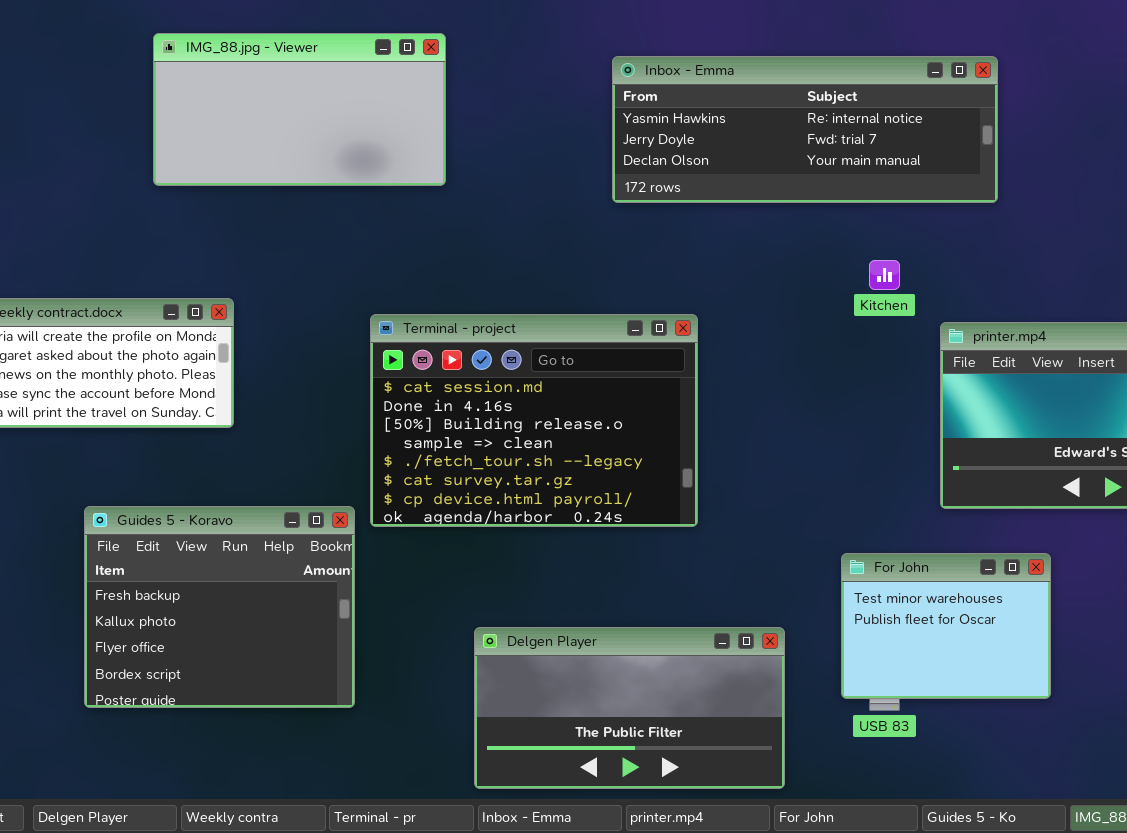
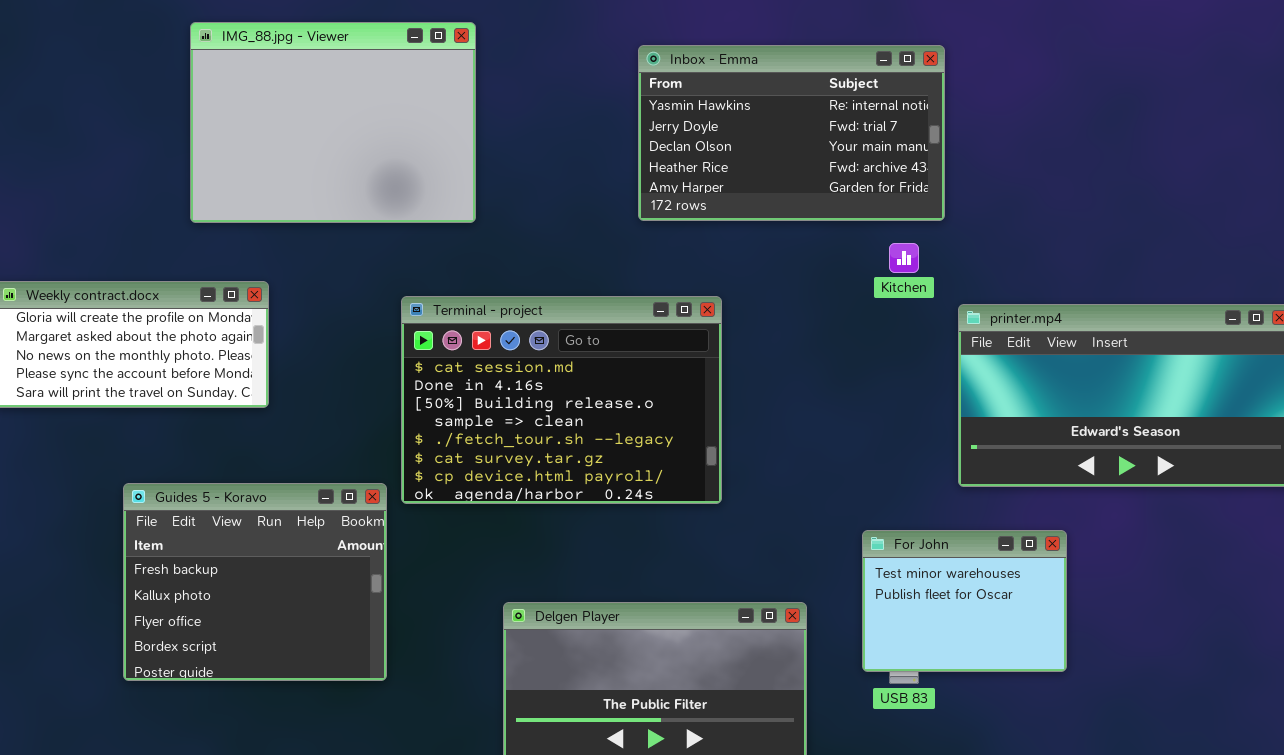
IMG_88.jpg - Viewer: [153,33,446,186] -> [190,22,476,223], resized
Inbox - Emma: [612,56,998,203] -> [638,45,945,221], resized

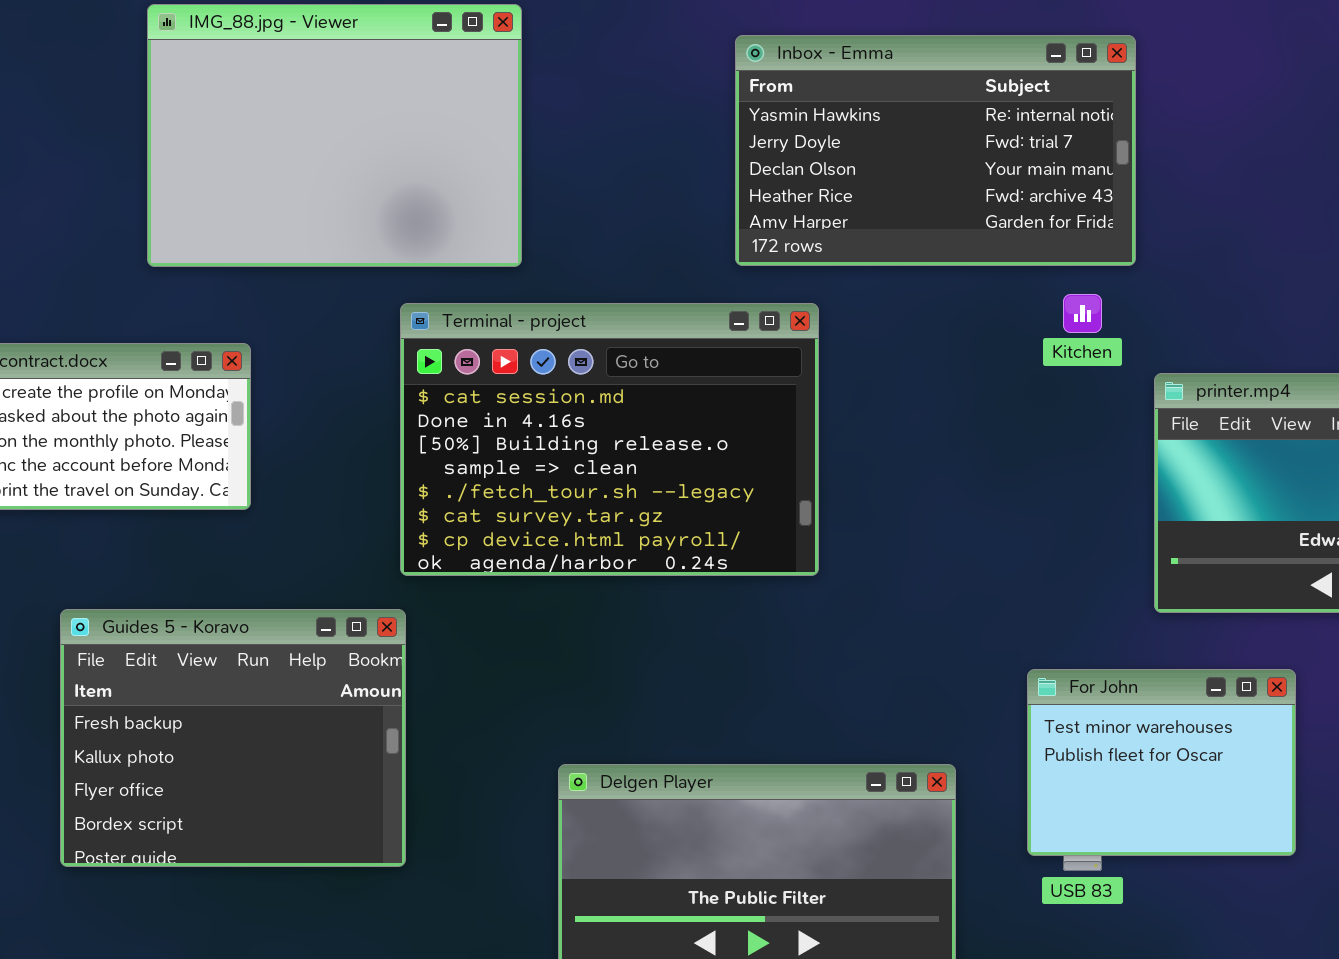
Terminal - project: [401,296,722,504] -> [400,303,819,576], moved

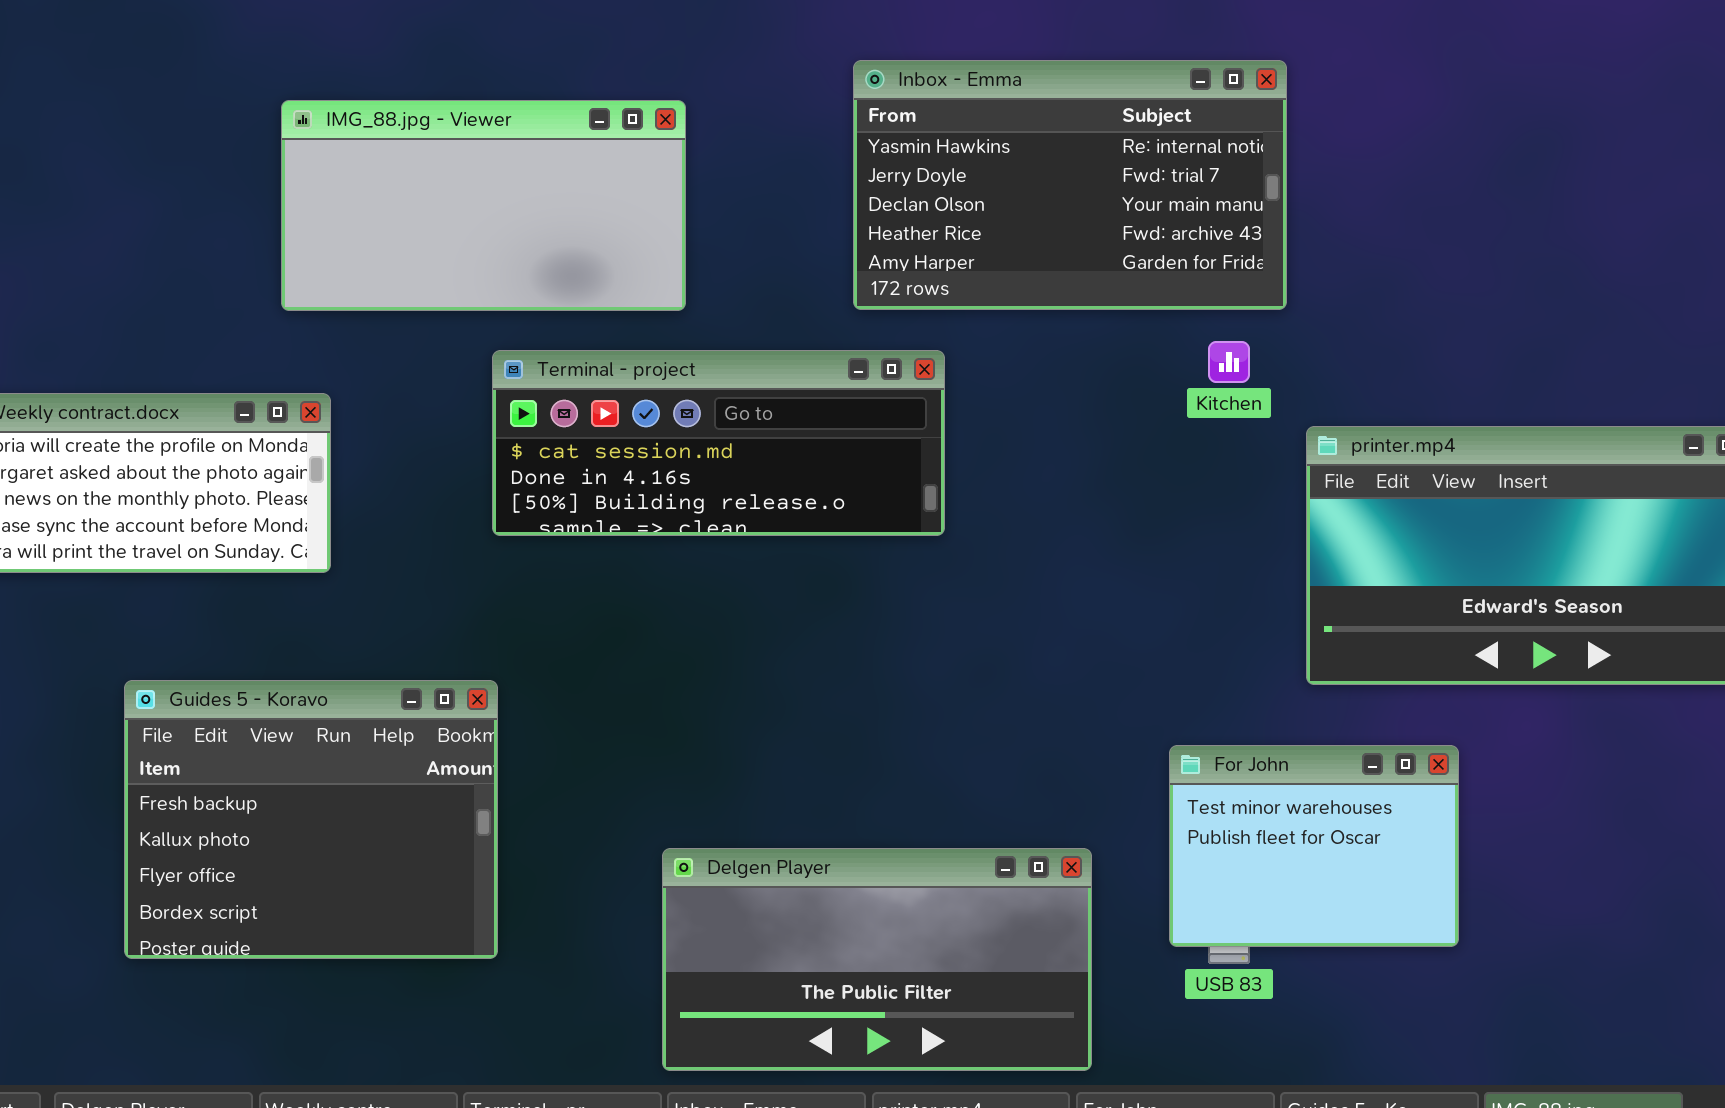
IMG_88.jpg - Viewer: [147,4,522,267] -> [281,100,686,311], moved, resized
Terminal - project: [400,303,819,576] -> [492,350,945,536], resized

